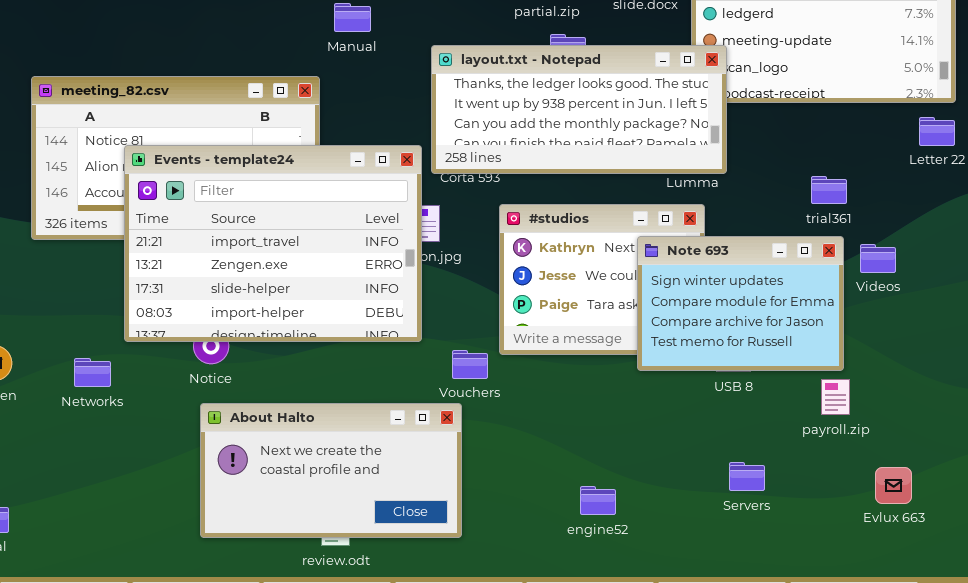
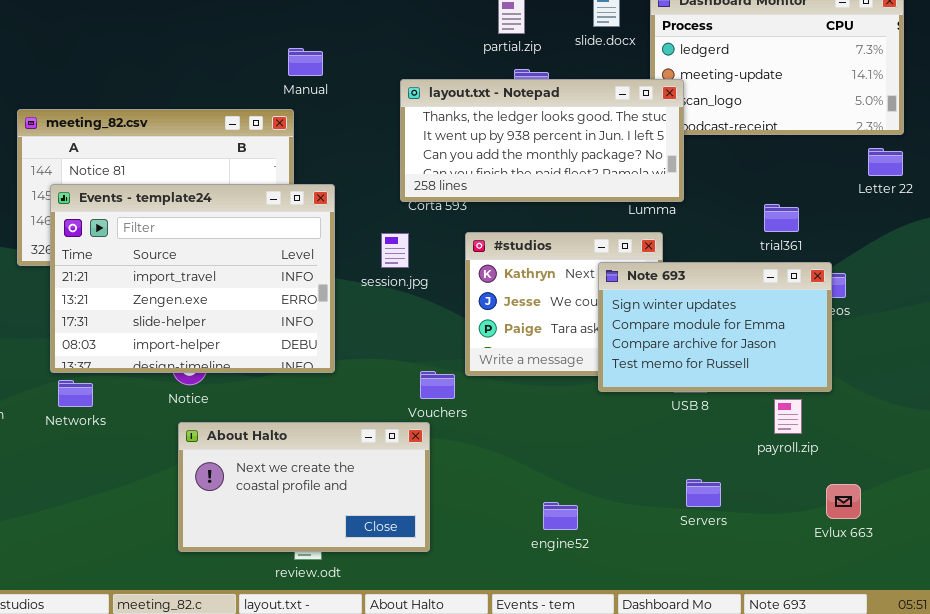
Manual: [334,3,371,32] -> [288,48,323,76], moved
Events - template24: [124,145,422,342] -> [50,184,335,373], moved
Note 693: [637,236,844,371] -> [598,262,832,392], resized

